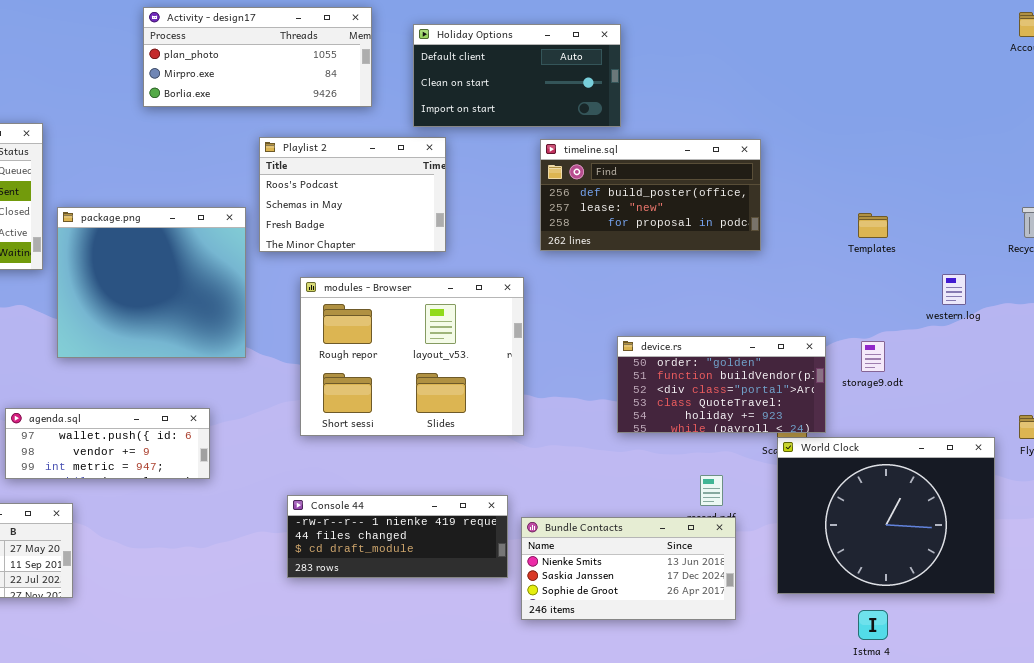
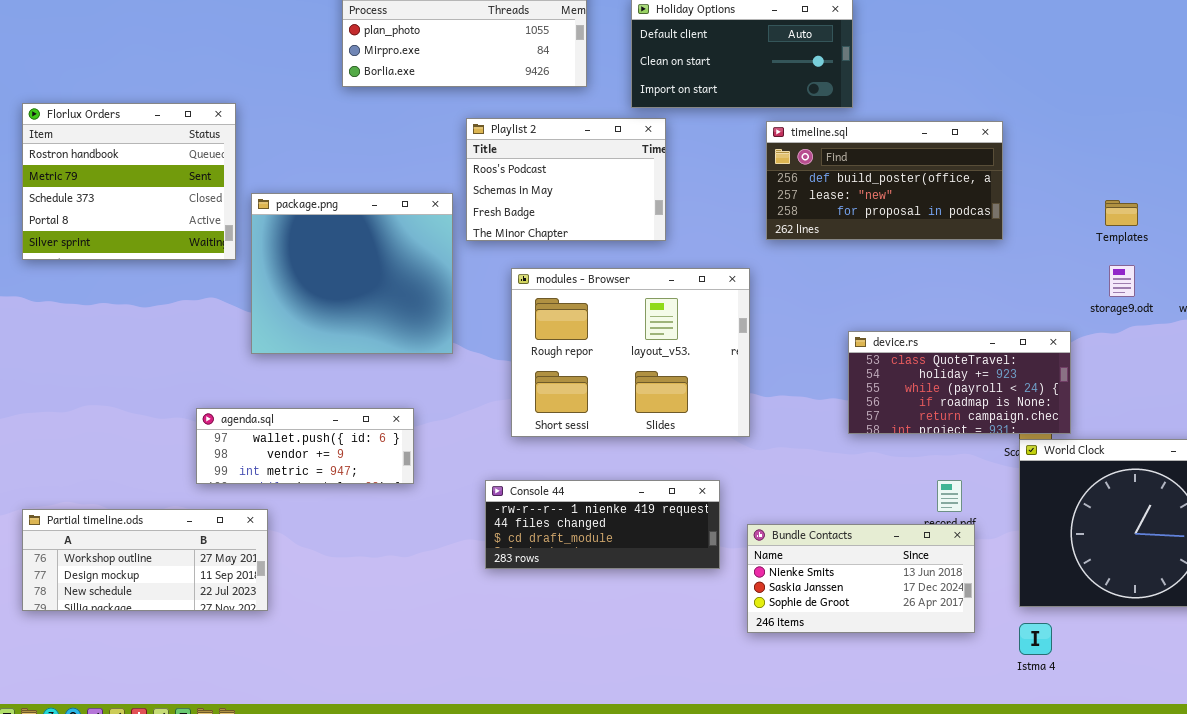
device.rs: [617,336,826,433] -> [848,331,1071,434], scrolled down 3 rows
storage9.odt: [861,341,885,372] -> [1109,265,1135,297], moved
Console 44: [287,495,508,578] -> [485,480,720,569], moved
Istma 4: [858,610,888,640] -> [1019,623,1052,655], moved

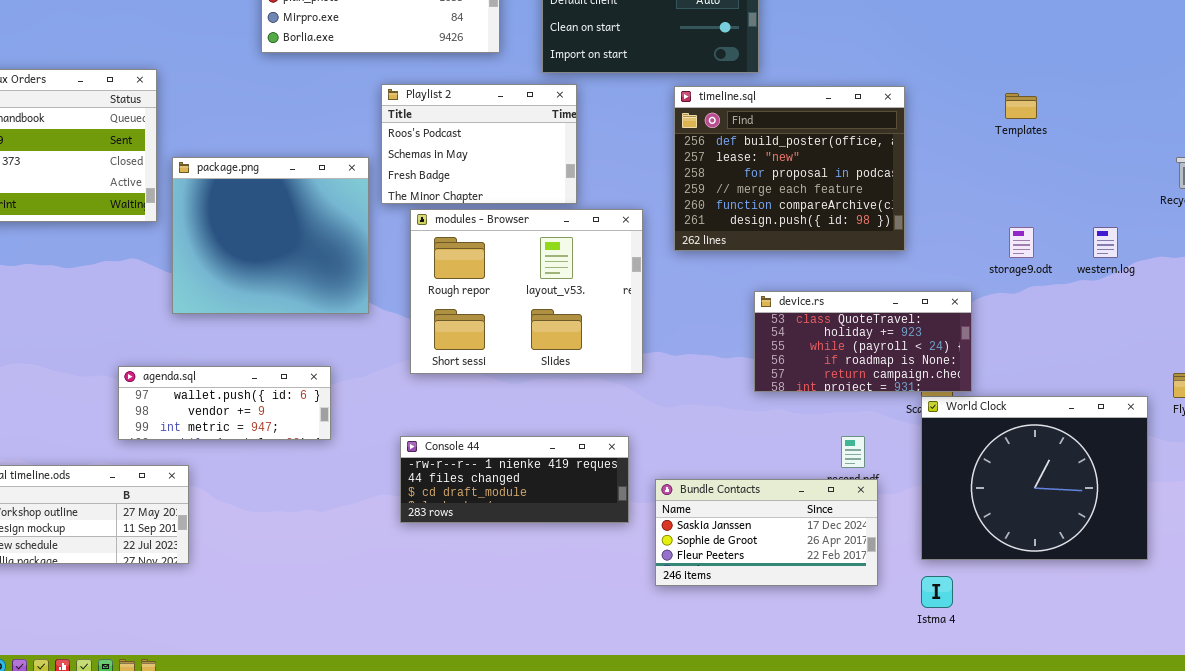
timeline.sql: [766,121,1003,240] -> [674,86,905,251], resized
Templates: [1105,200,1138,226] -> [1005,93,1037,119], moved
modules - Browser: [511,268,750,437] -> [410,209,643,374], moved
Bundle Contacts: [747,524,975,633] -> [655,479,878,586], scrolled down 1 row

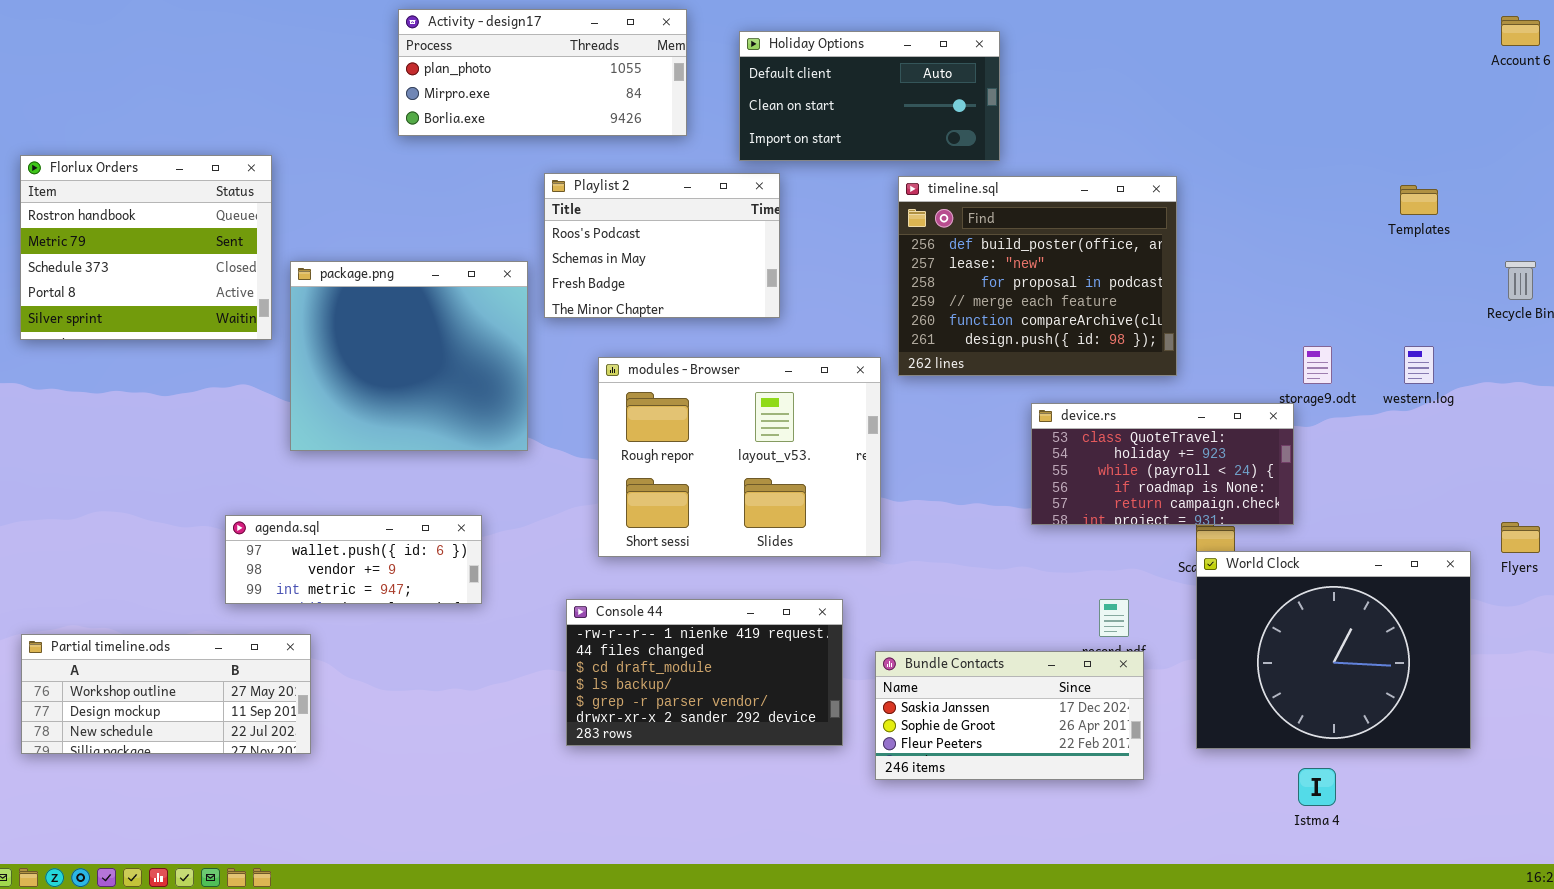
Templates: [1005,93,1037,119] -> [1400,185,1438,215], moved
modules - Browser: [410,209,643,374] -> [598,357,881,557], moved
device.rs: [754,291,972,392] -> [1031,403,1294,525], moved
Console 44: [400,436,629,523] -> [566,599,843,746], resized
Istma 4: [921,576,953,608] -> [1298,768,1336,806], moved

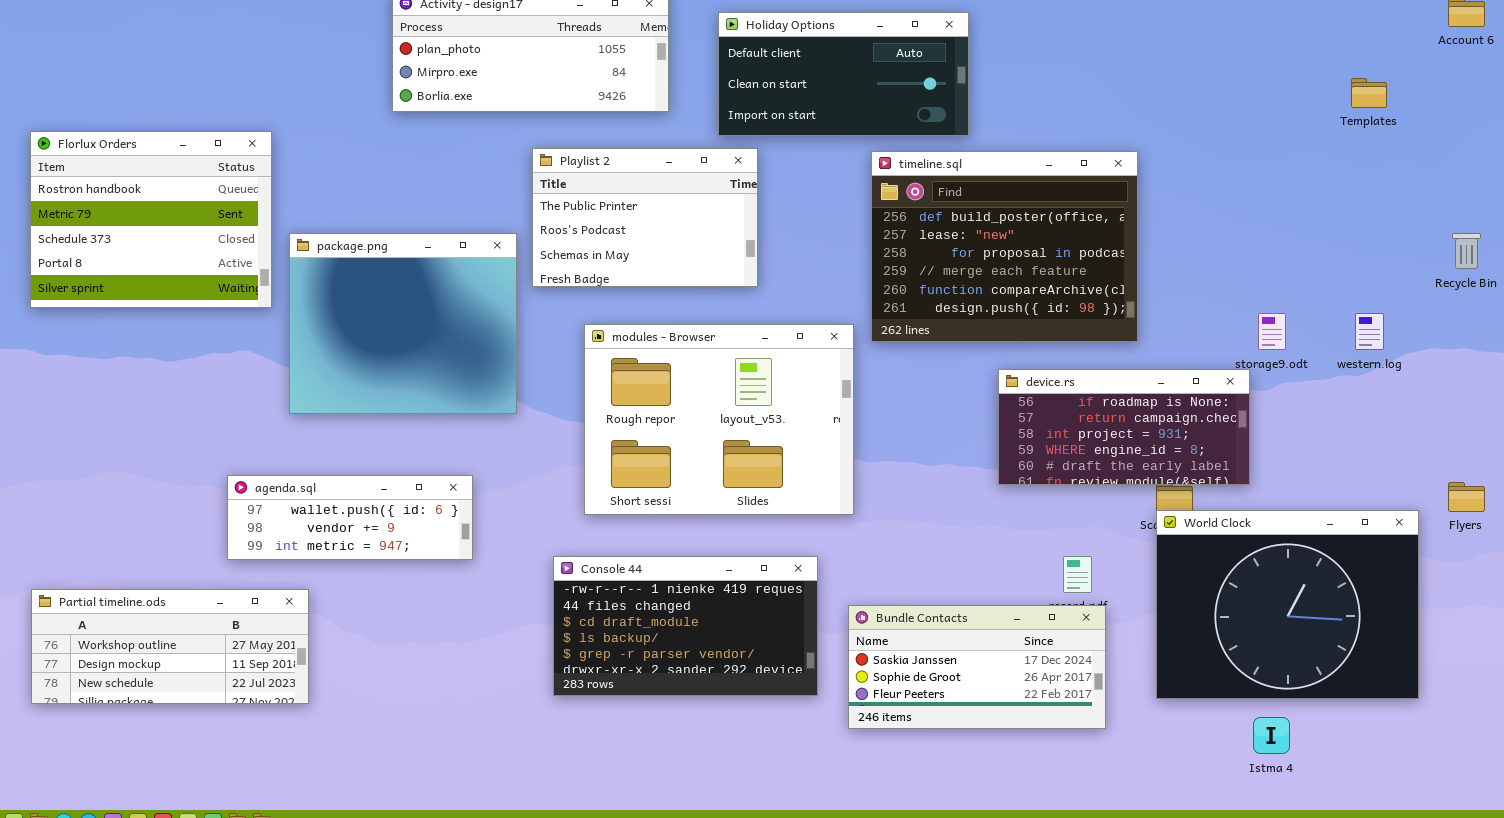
Playlist 2: [544,173,780,318] -> [532,148,758,287], scrolled up 1 row
Templates: [1400,185,1438,215] -> [1351,78,1387,108], moved
device.rs: [1031,403,1294,525] -> [998,369,1250,485], scrolled down 3 rows

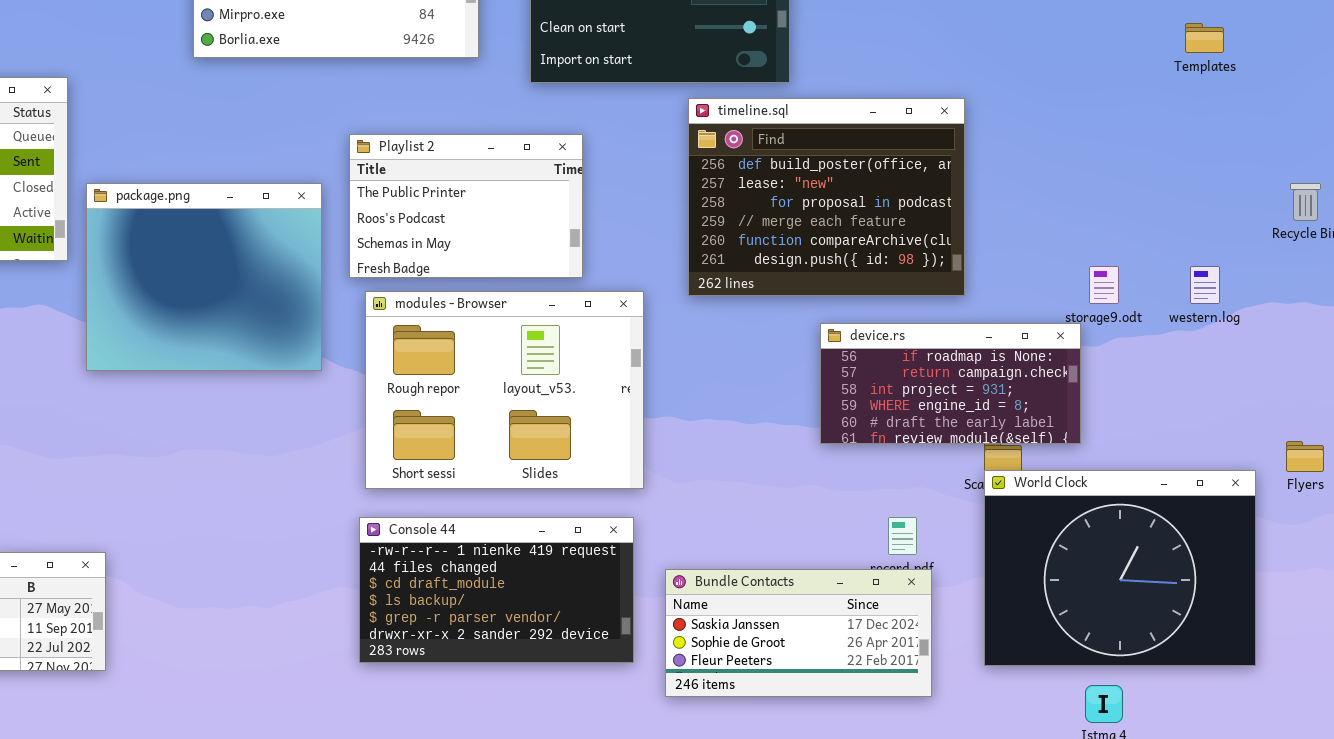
Playlist 2: [532,148,758,287] -> [349,134,583,278], moved
modules - Browser: [584,324,854,515] -> [365,291,644,489], moved
agenda.sql: [227,475,473,560] -> none, closed

